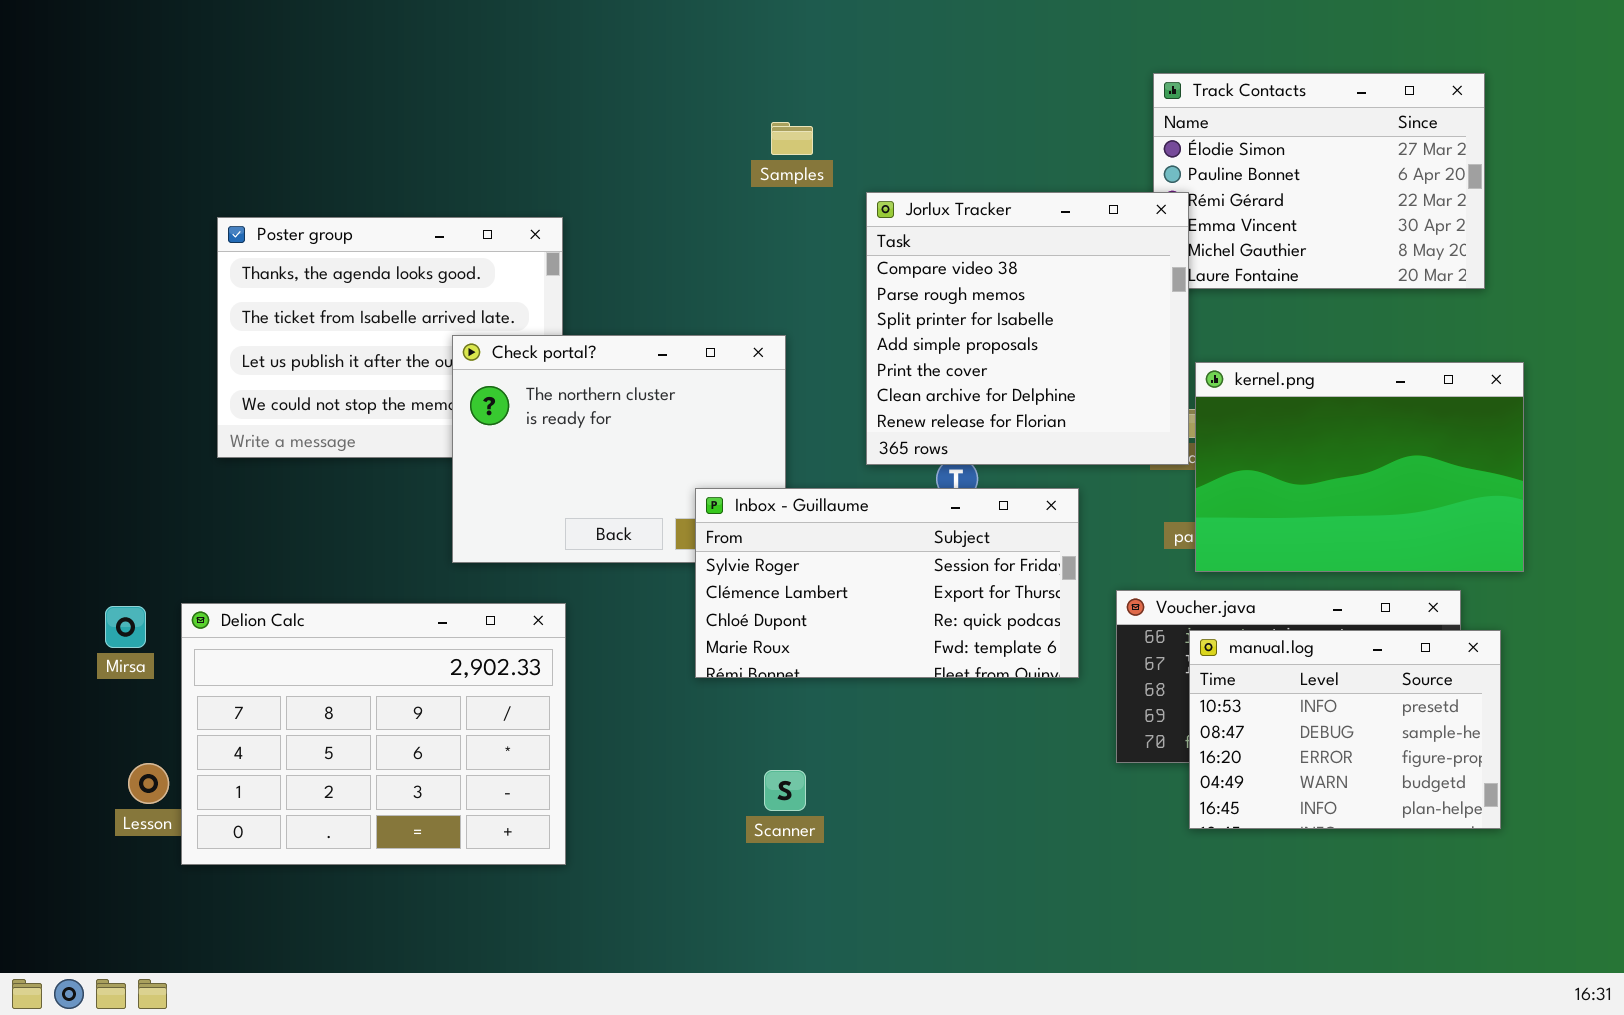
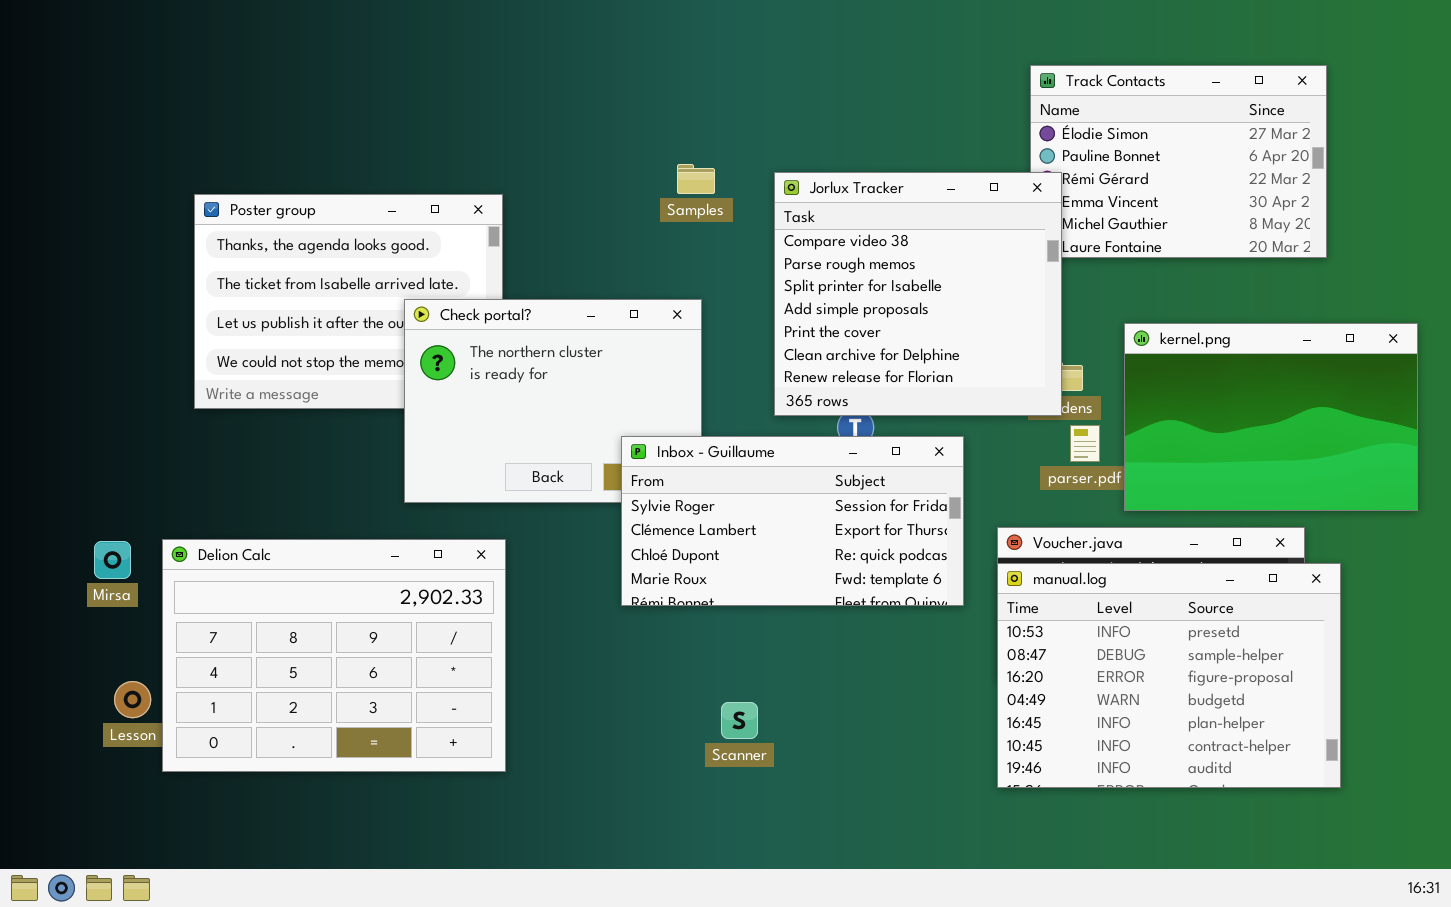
Samples: [771,122,813,155] -> [677,164,715,194], moved
kernel.png: [1195,362,1524,572] -> [1124,323,1418,511], moved
manual.log: [1189,630,1501,829] -> [997,563,1341,788], resized
Scanner: [764,770,806,811] -> [721,702,758,739], moved

